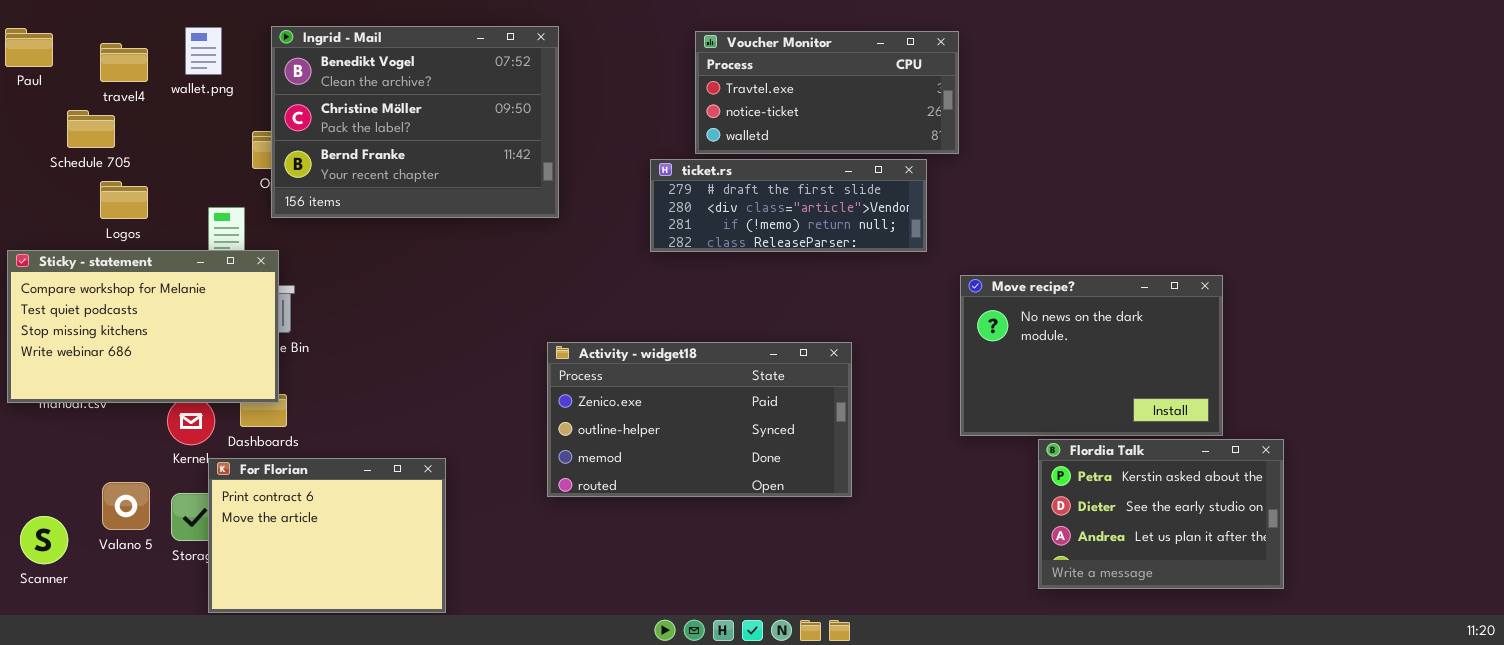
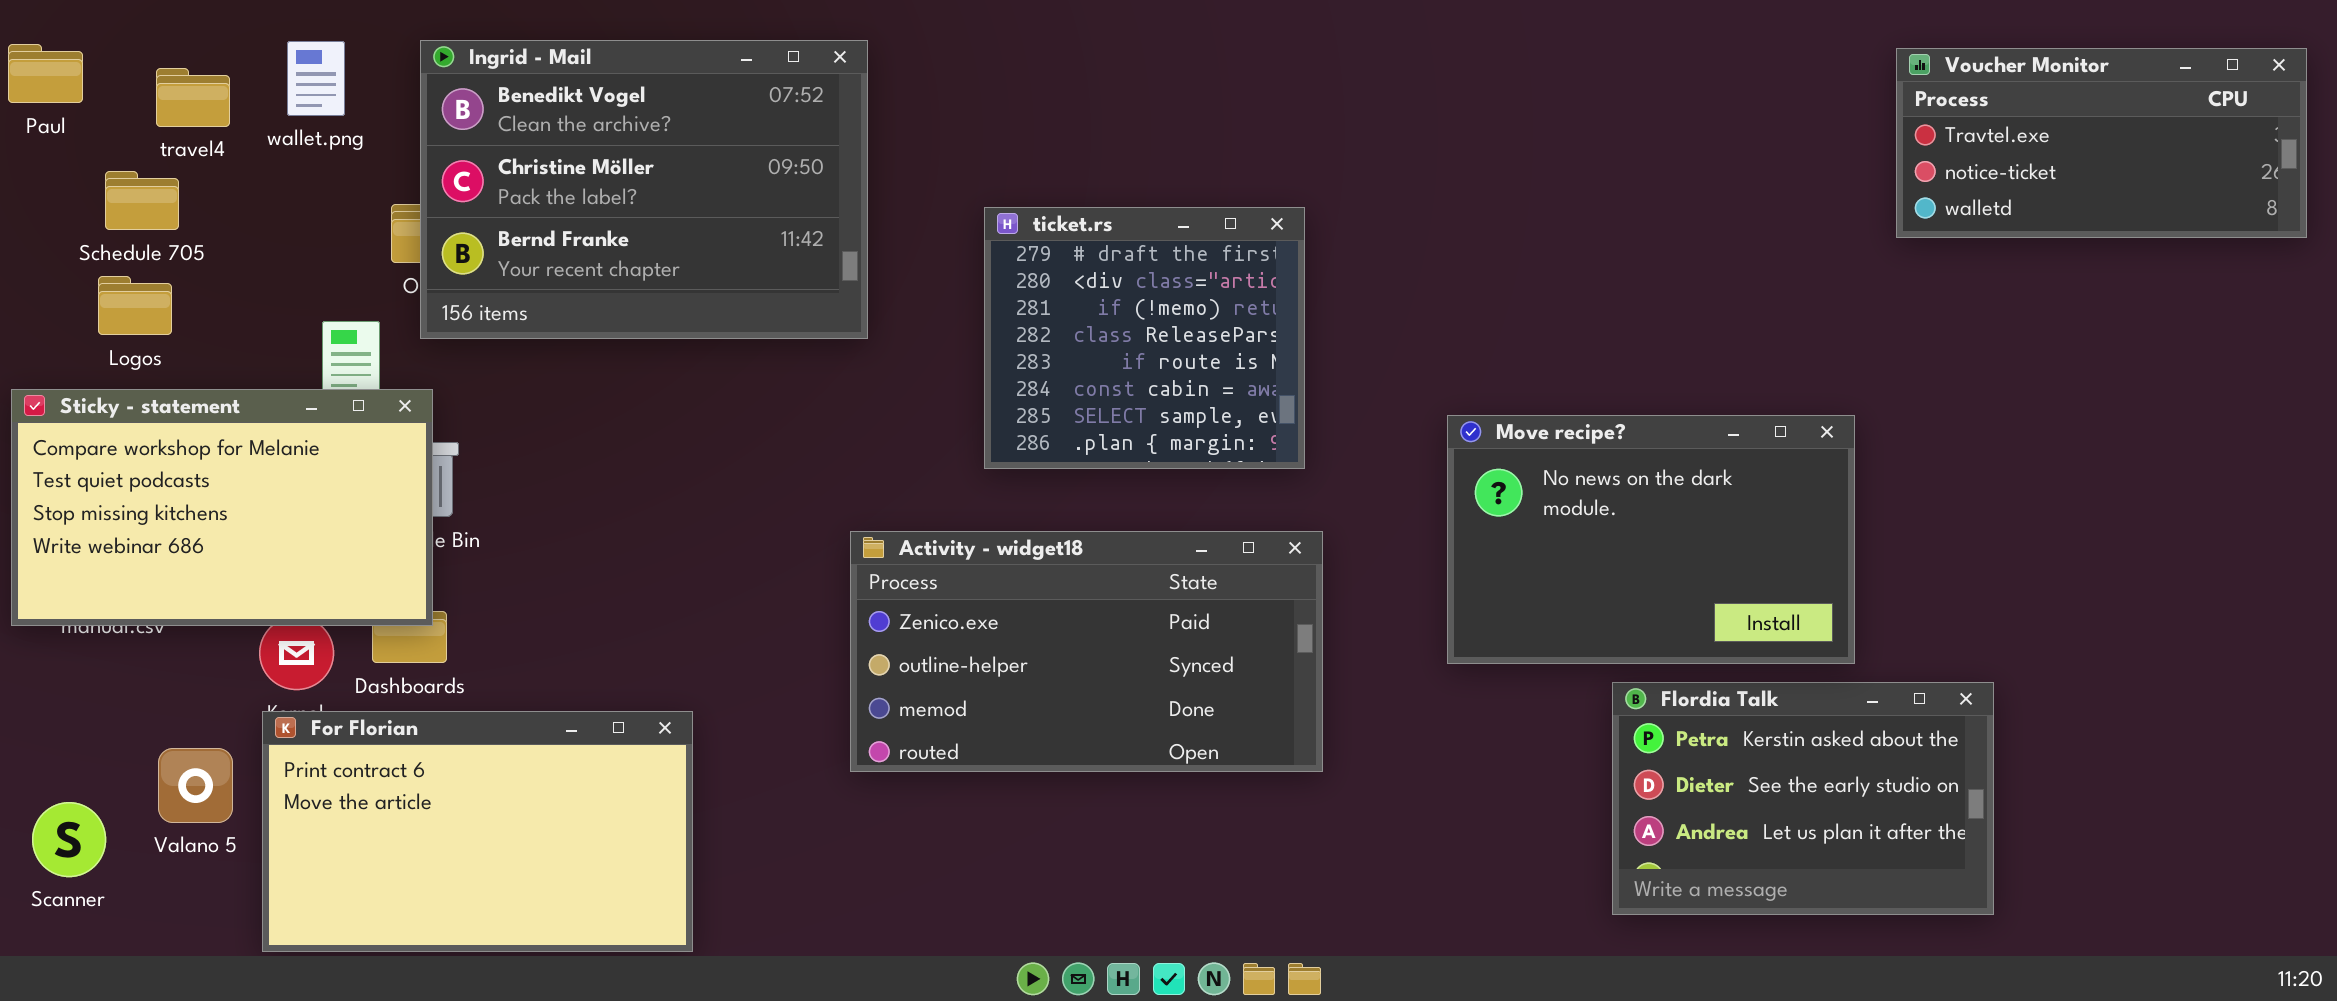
Voucher Monitor: [695,31,959,154] -> [1896,48,2307,238], moved
ticket.rs: [650,159,927,252] -> [984,207,1305,469], moved, resized
Logos: [100,181,148,219] -> [98,276,172,335], moved
Move recipe?: [960,275,1223,436] -> [1447,415,1855,664], moved
For Florian: [208,458,446,613] -> [262,711,693,952], resized

